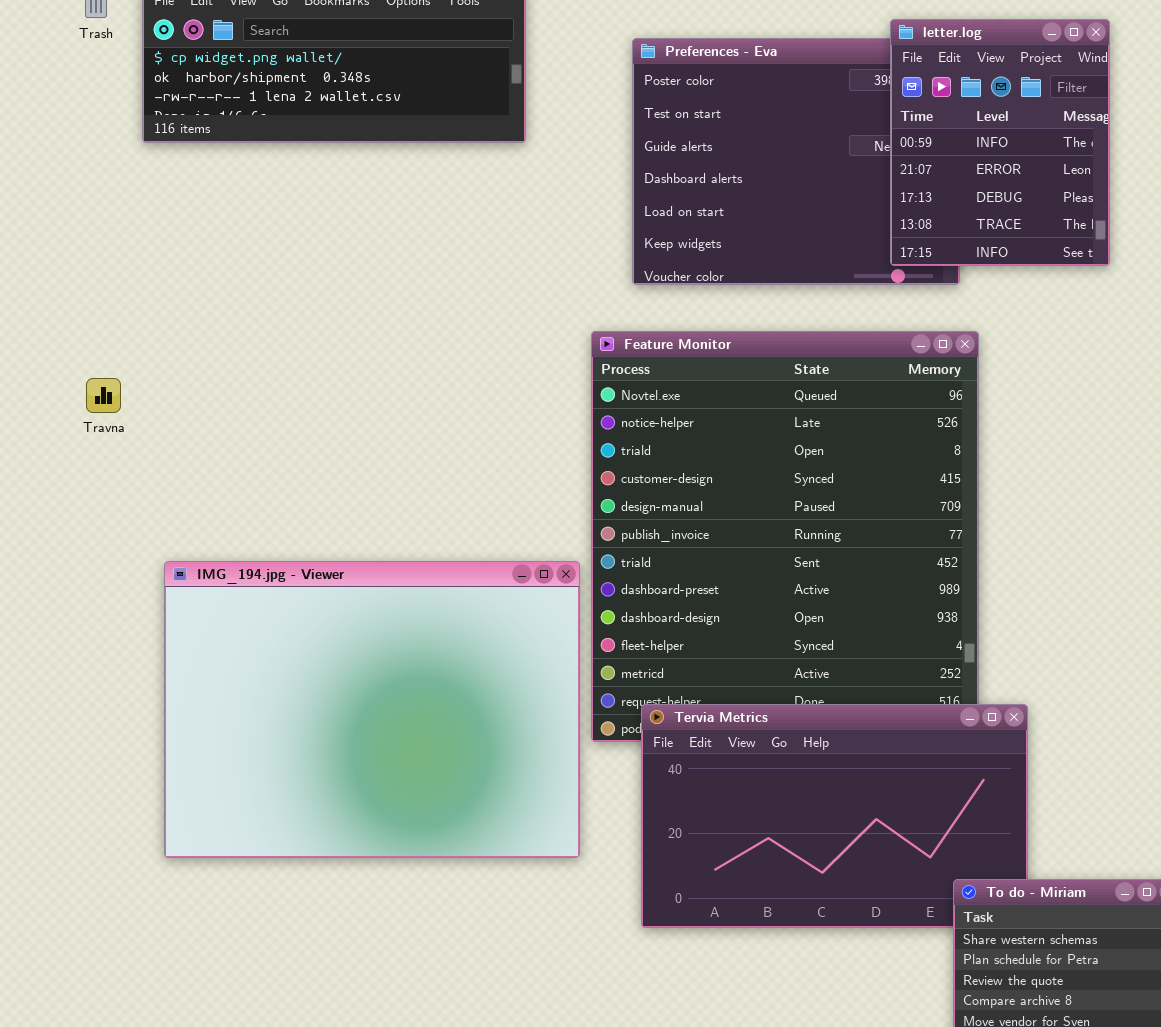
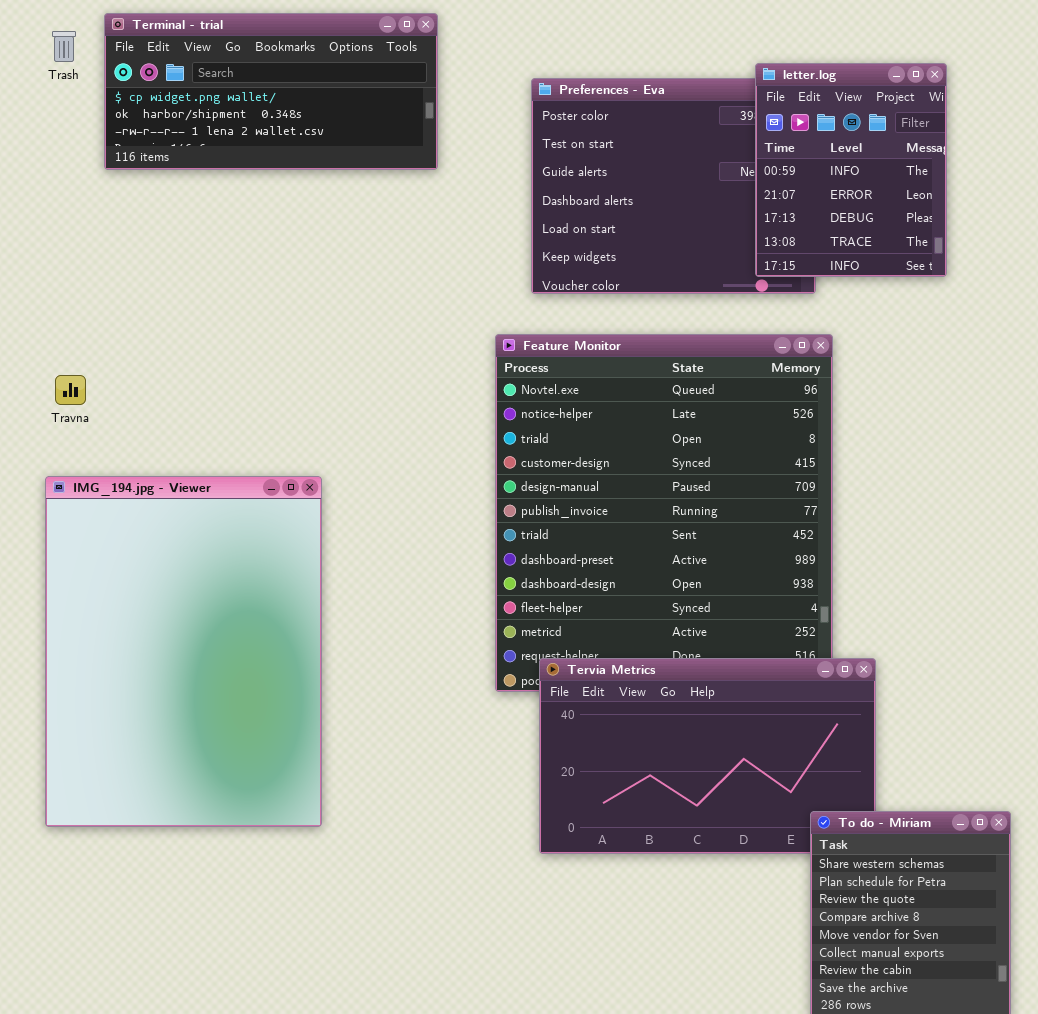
IMG_194.jpg - Viewer: [164,561,580,858] -> [45,476,322,827], moved, resized

